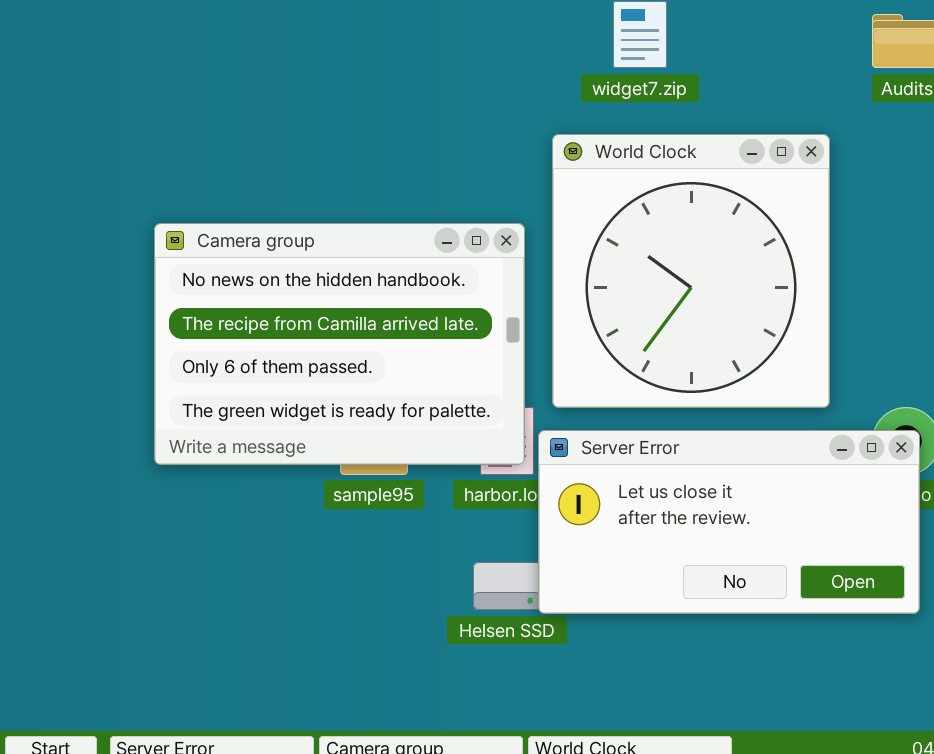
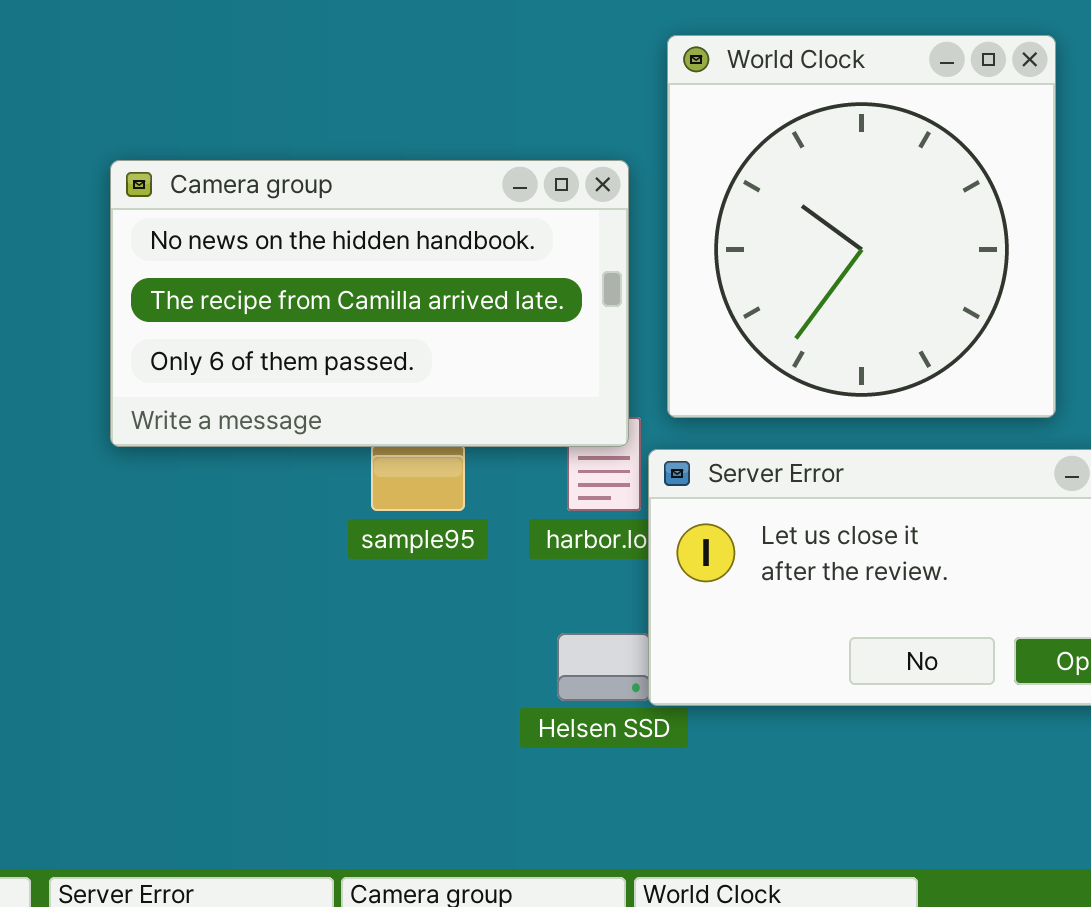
Camera group: [154,223,525,465] -> [110,160,629,447], resized

